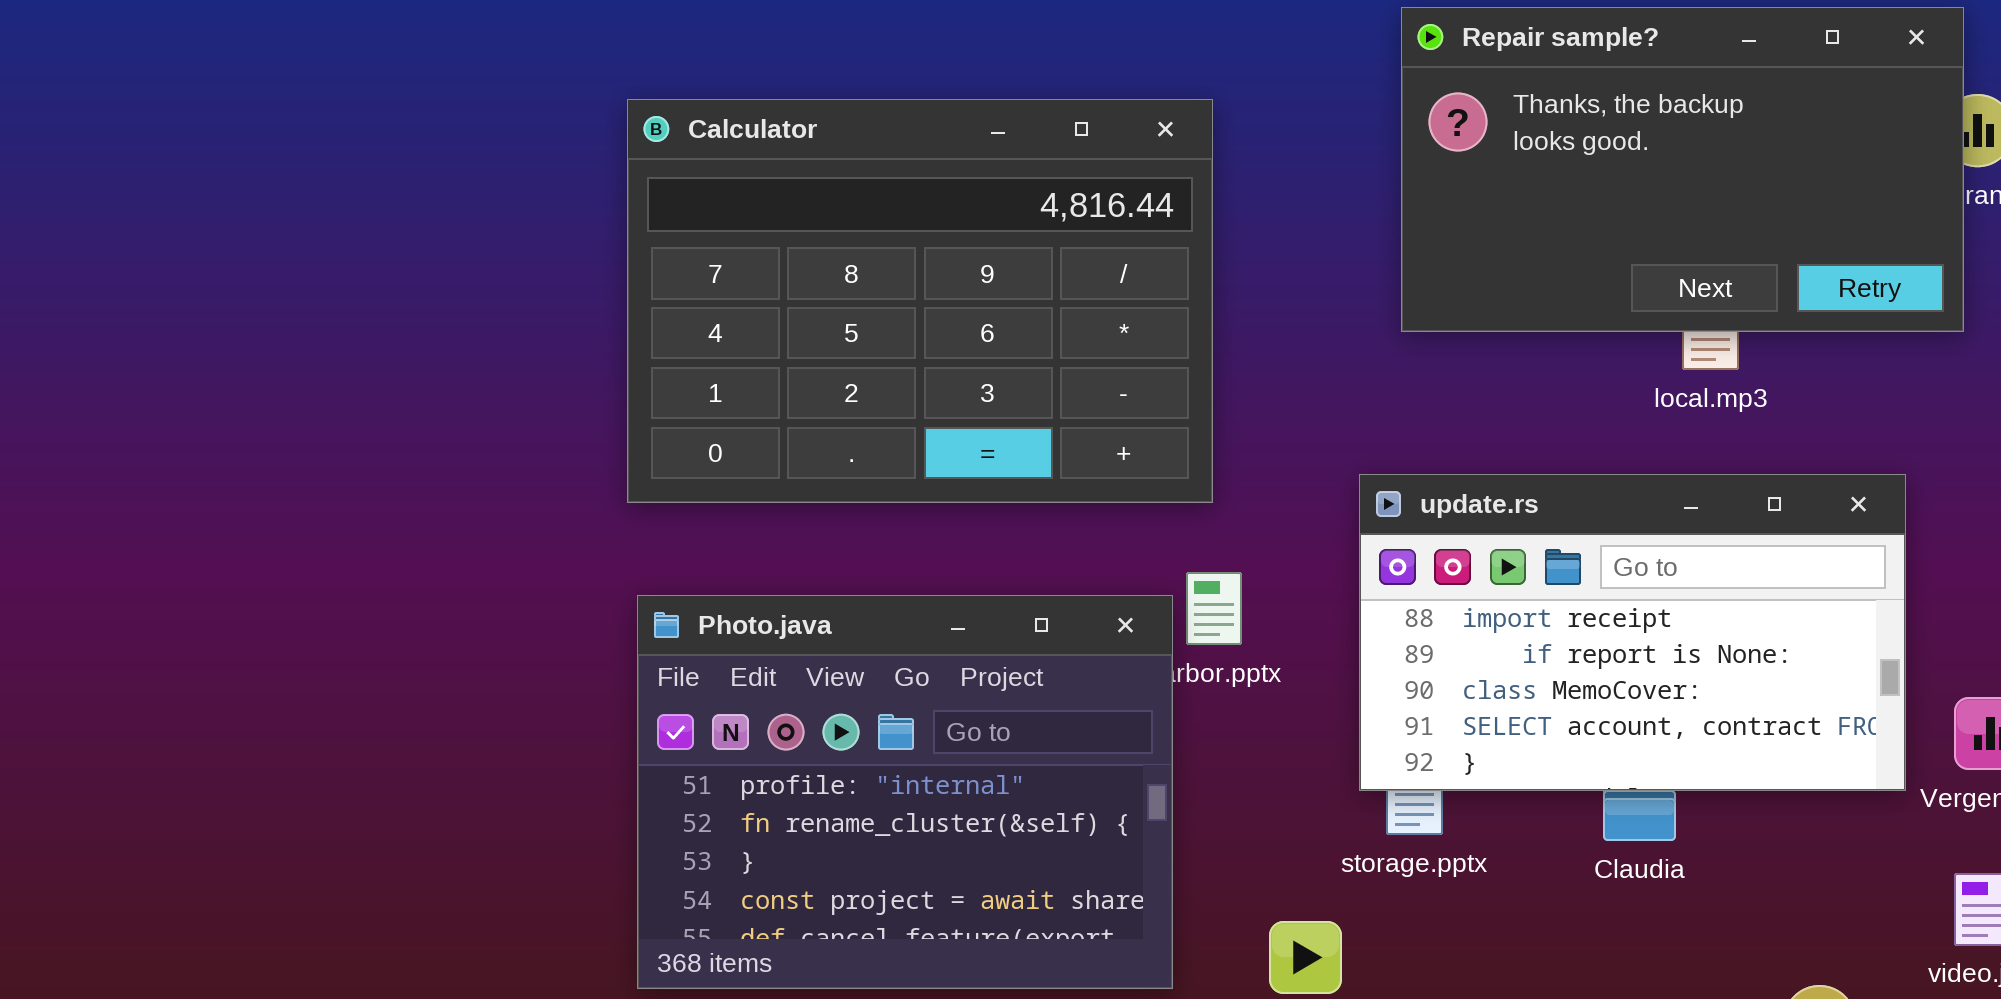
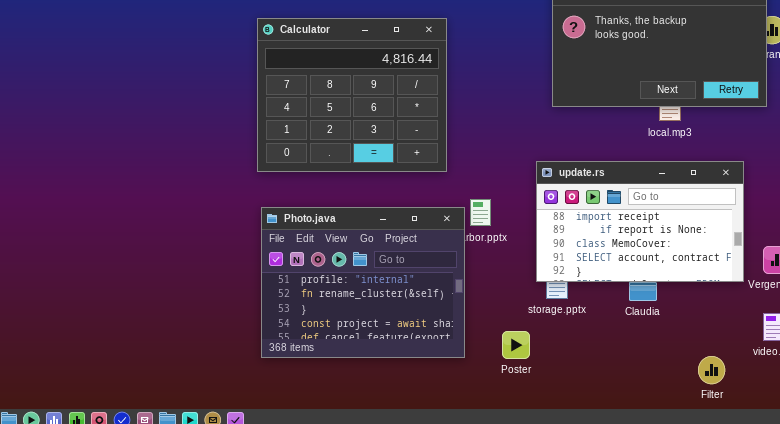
Calculator: [627,99,1213,503] -> [257,18,447,172], resized

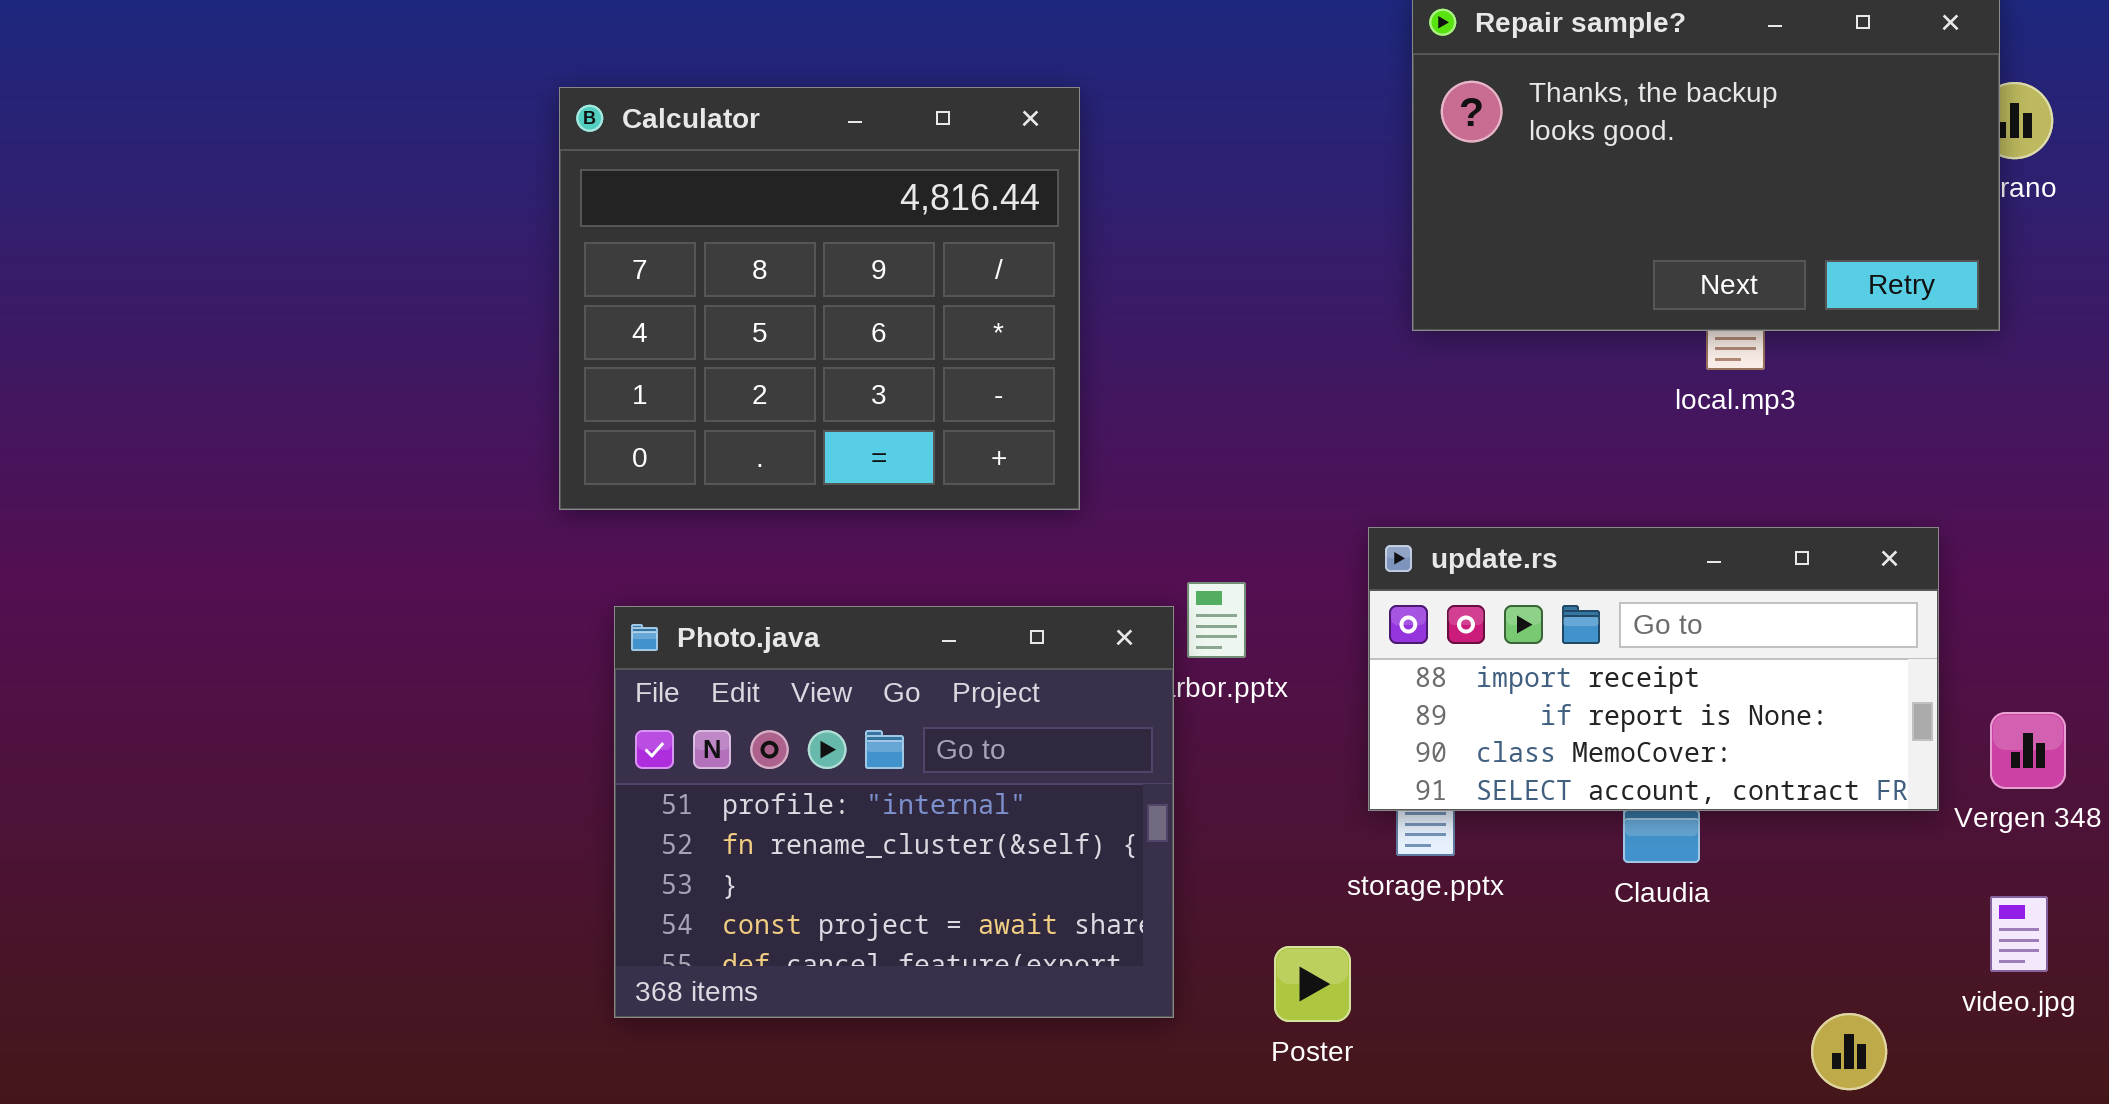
Calculator: [257,18,447,172] -> [559,87,1080,510], moved
update.rs: [536,161,744,282] -> [1368,527,1939,811], resized

